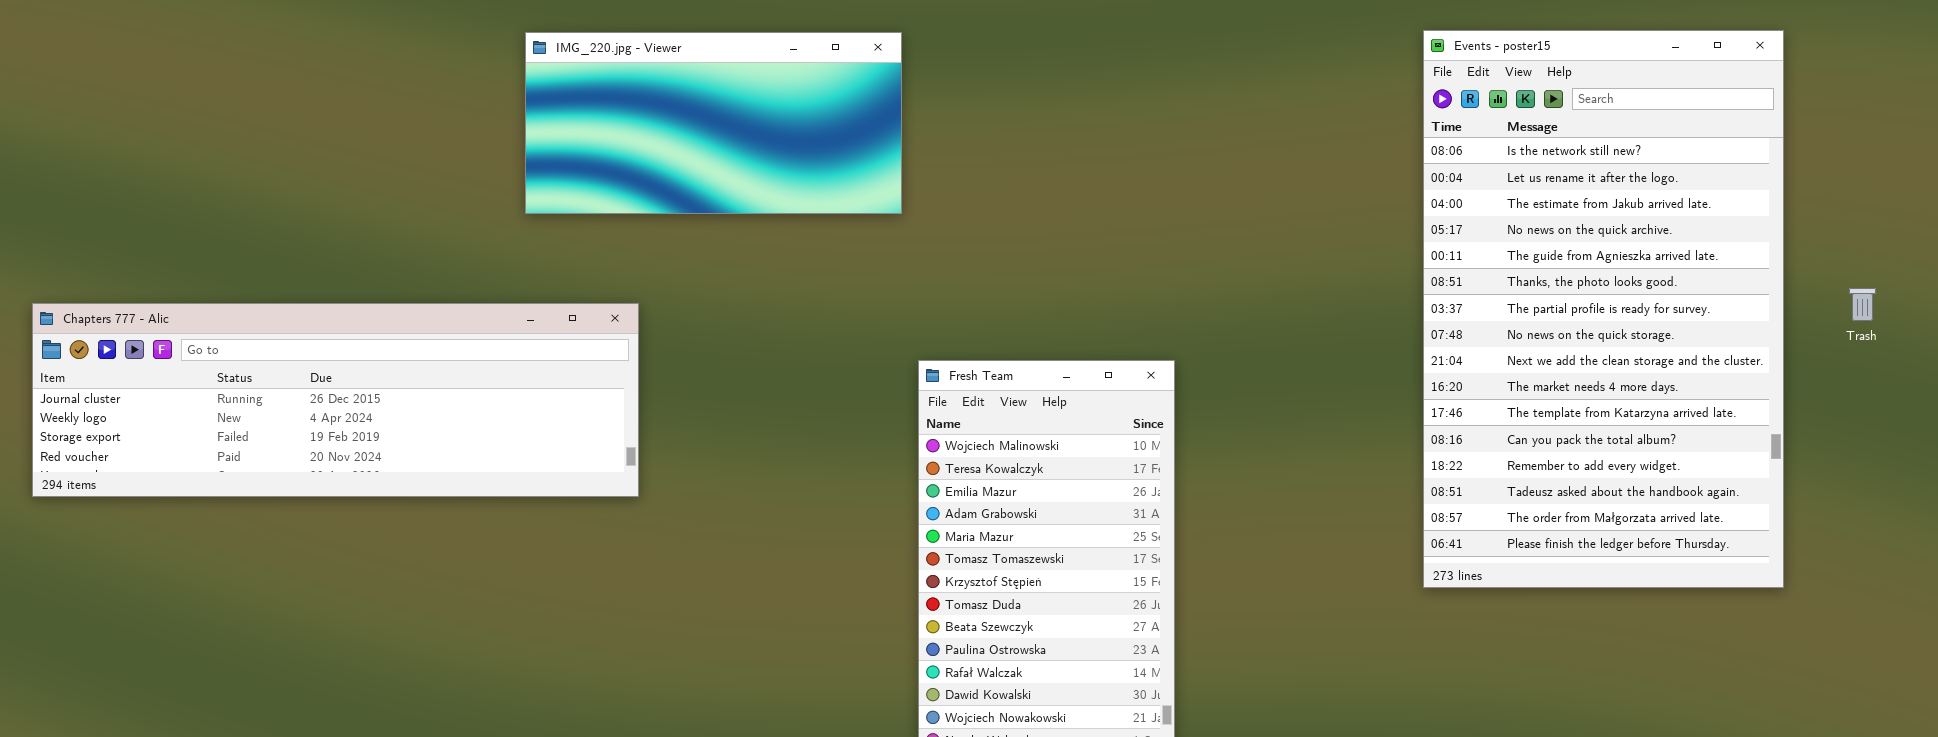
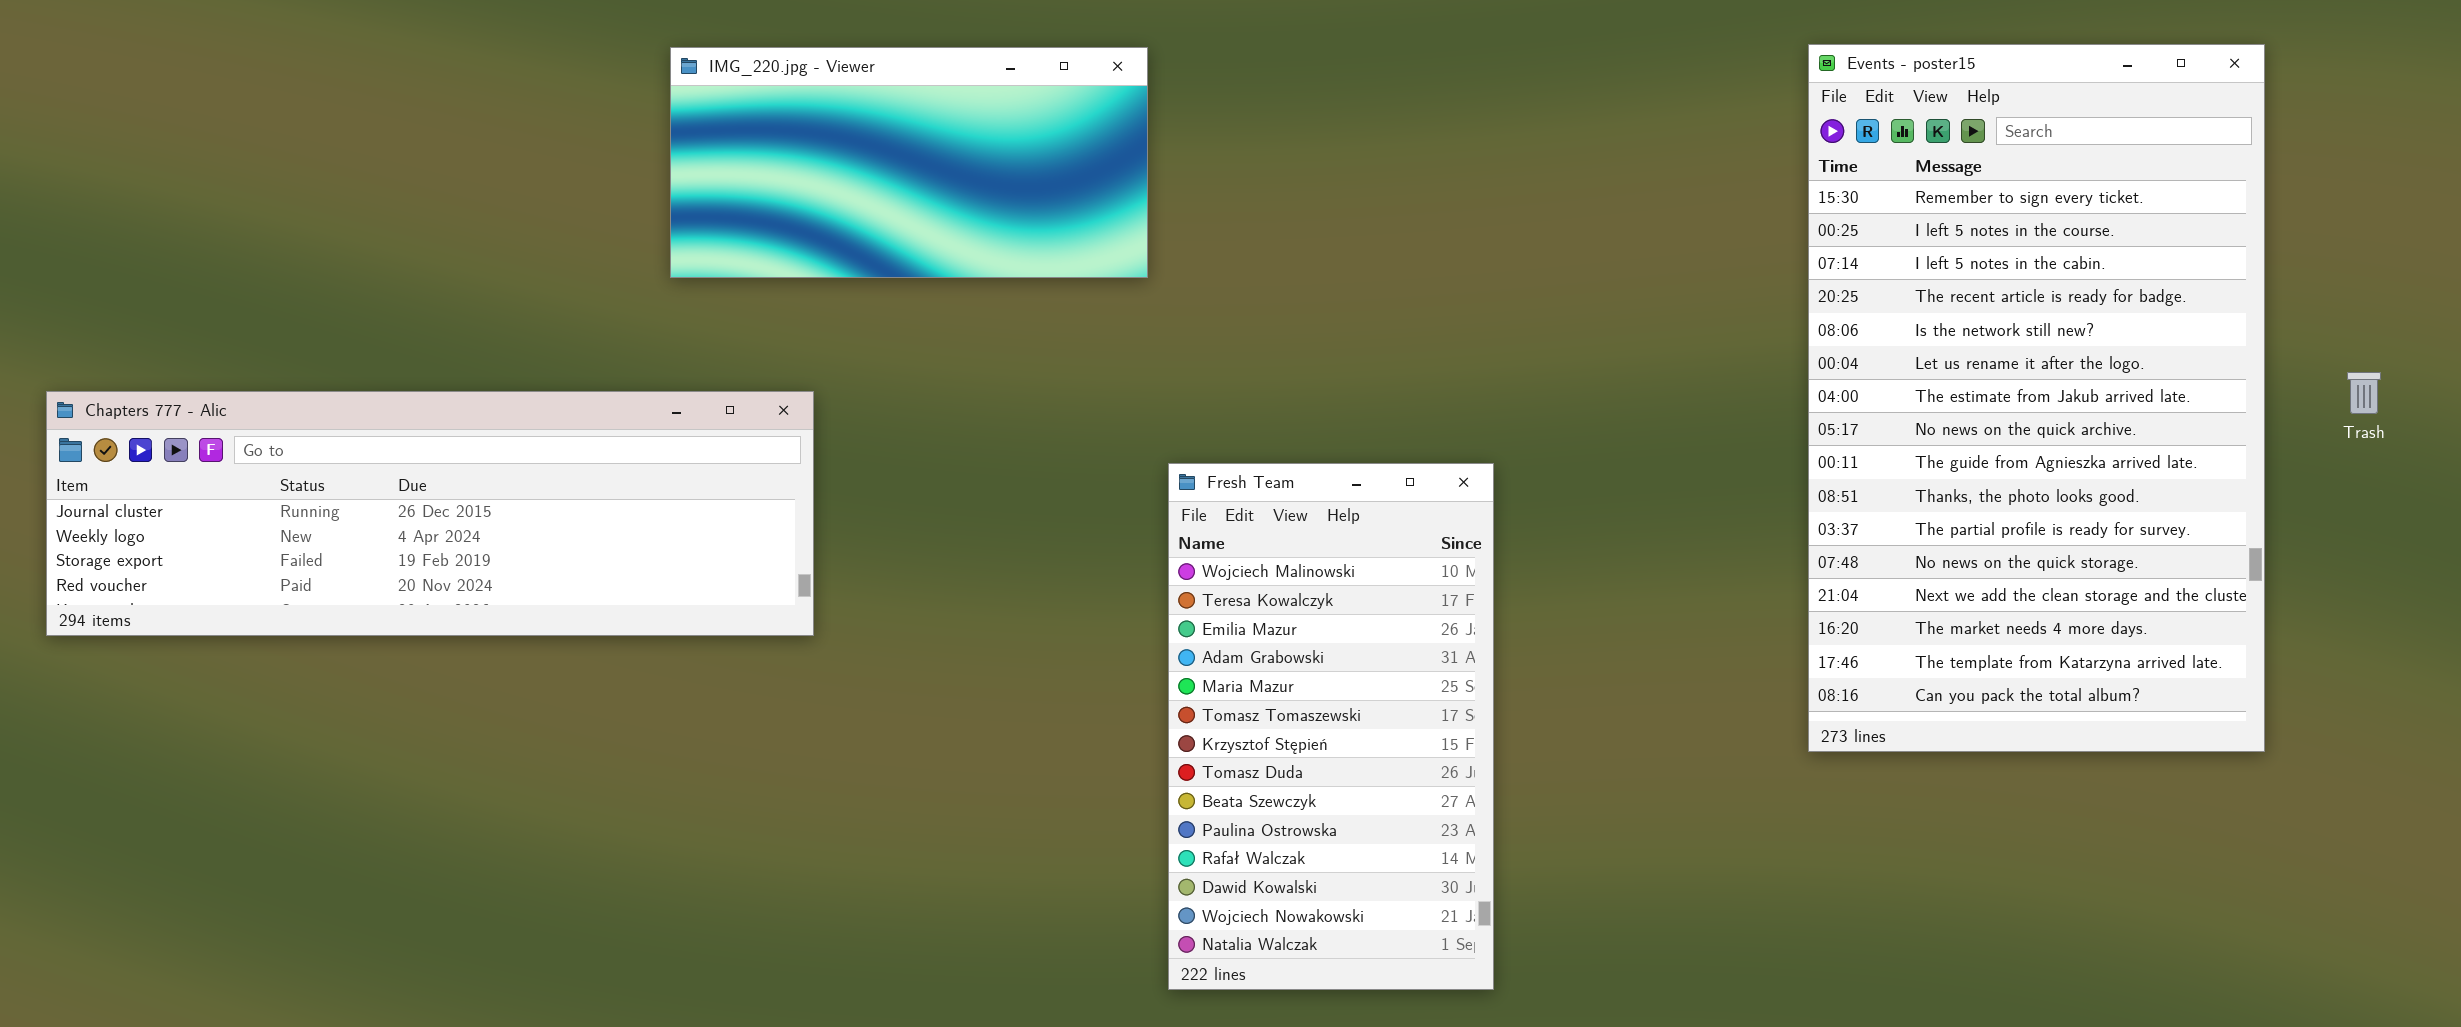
Events - poster15: [1423,30,1784,588] -> [1808,44,2265,752], scrolled up 4 rows

